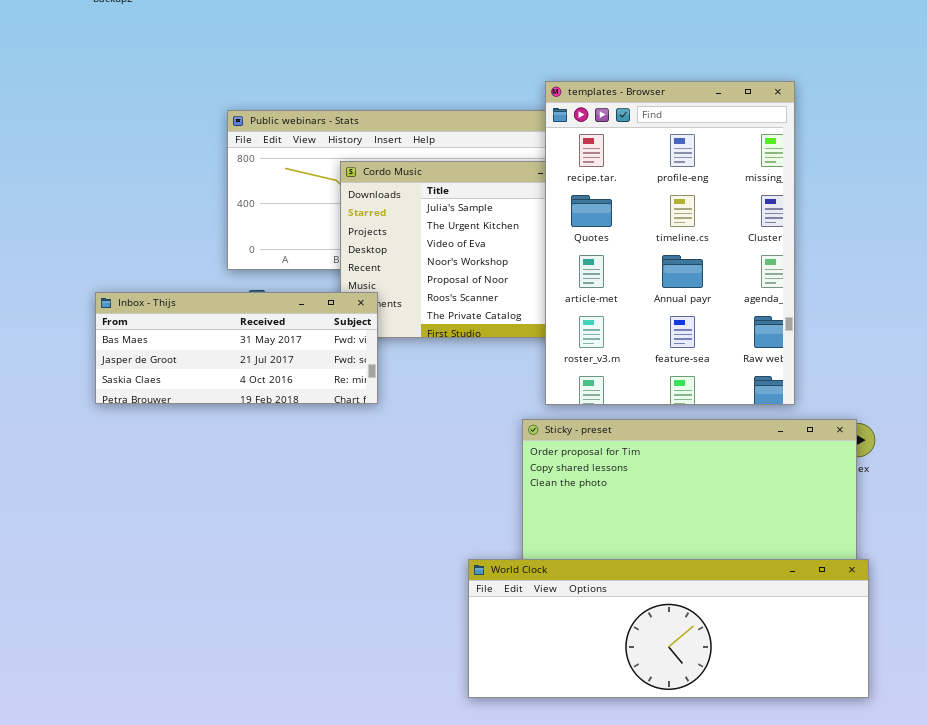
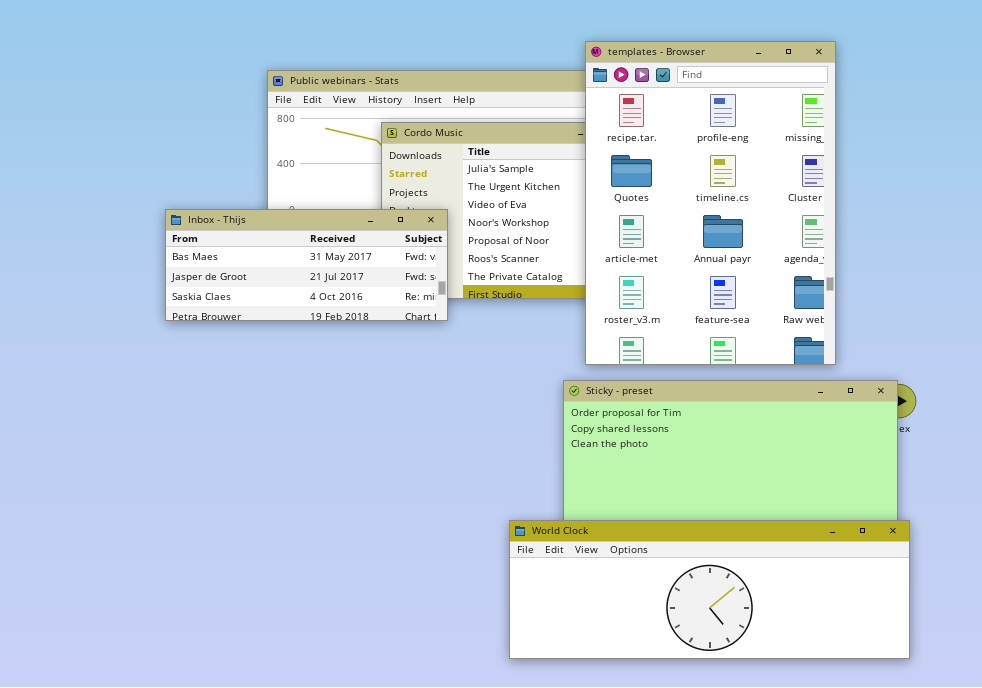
Inbox - Thijs: [95,292,378,404] -> [165,209,448,321], moved

